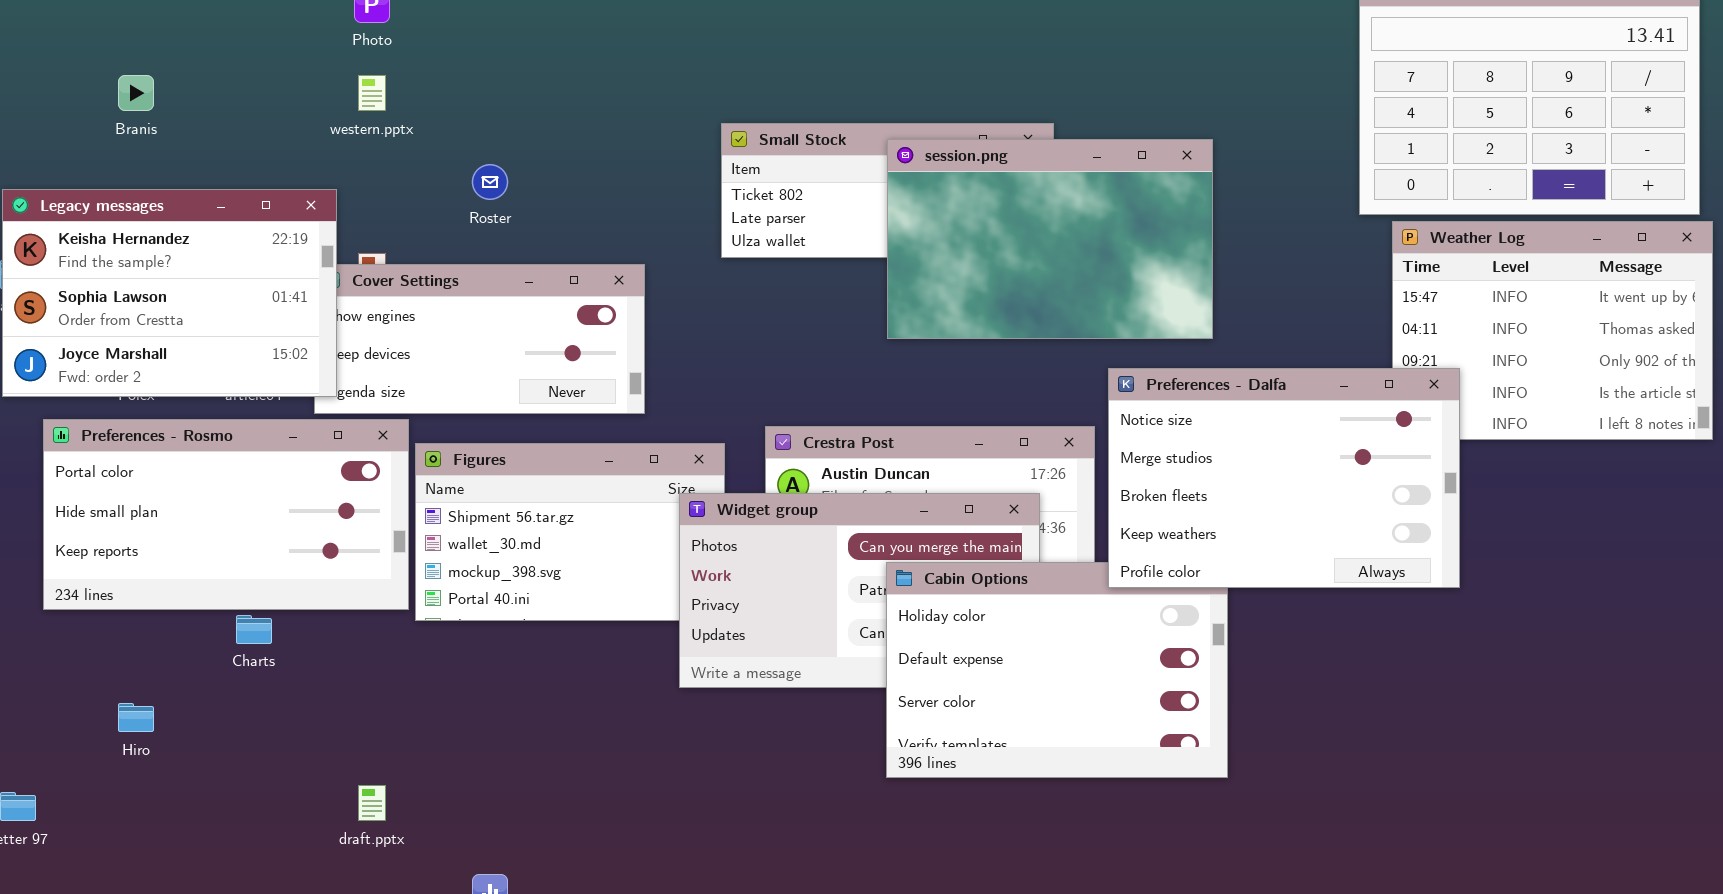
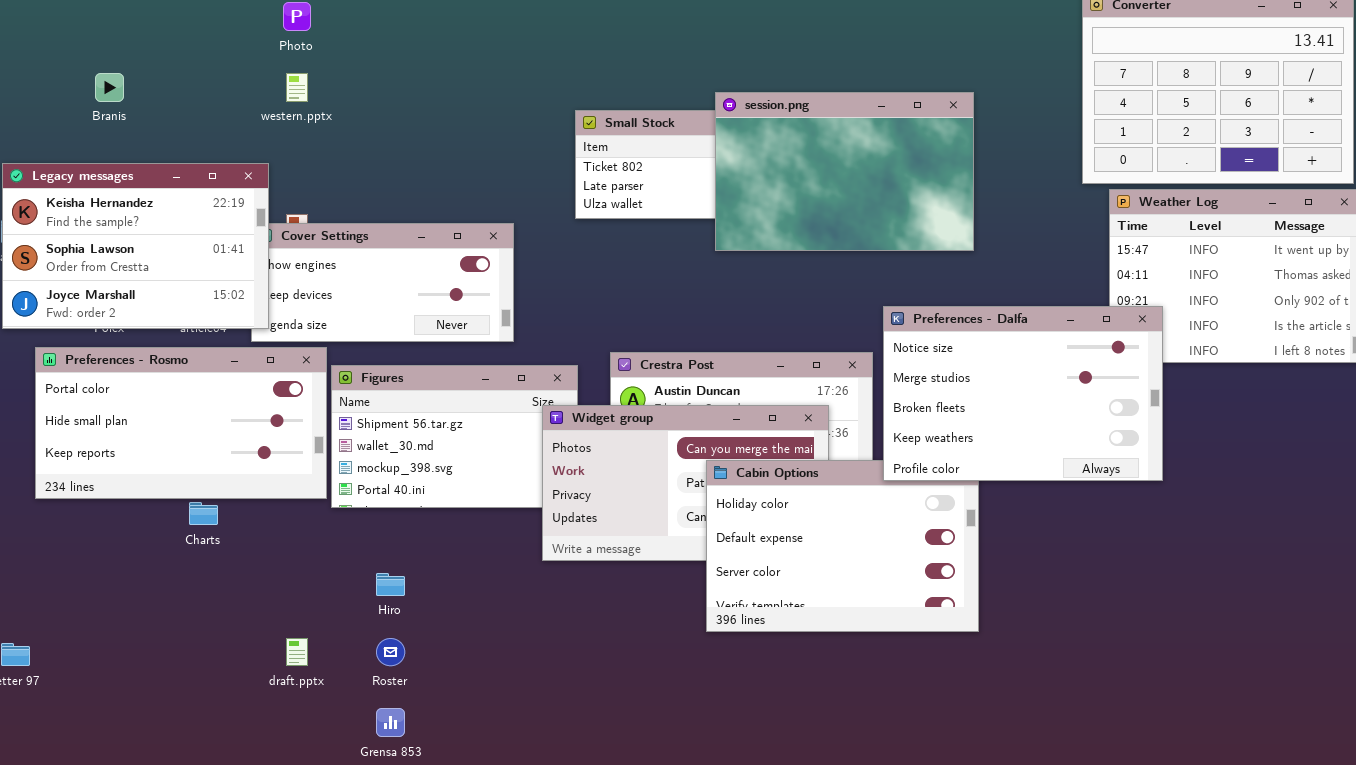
session.png: [887,139,1213,339] -> [715,92,974,251], moved
Roster: [472,164,508,200] -> [376,638,405,666], moved
Hiro: [118,703,154,732] -> [376,573,405,596], moved

